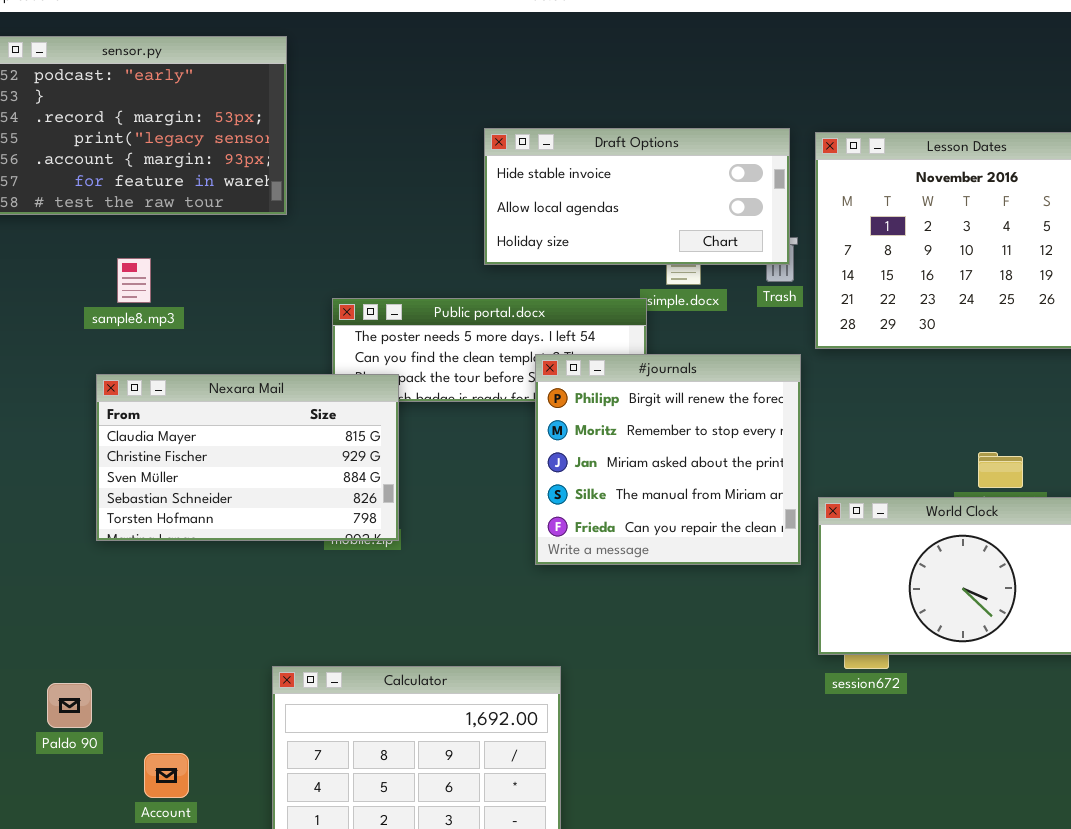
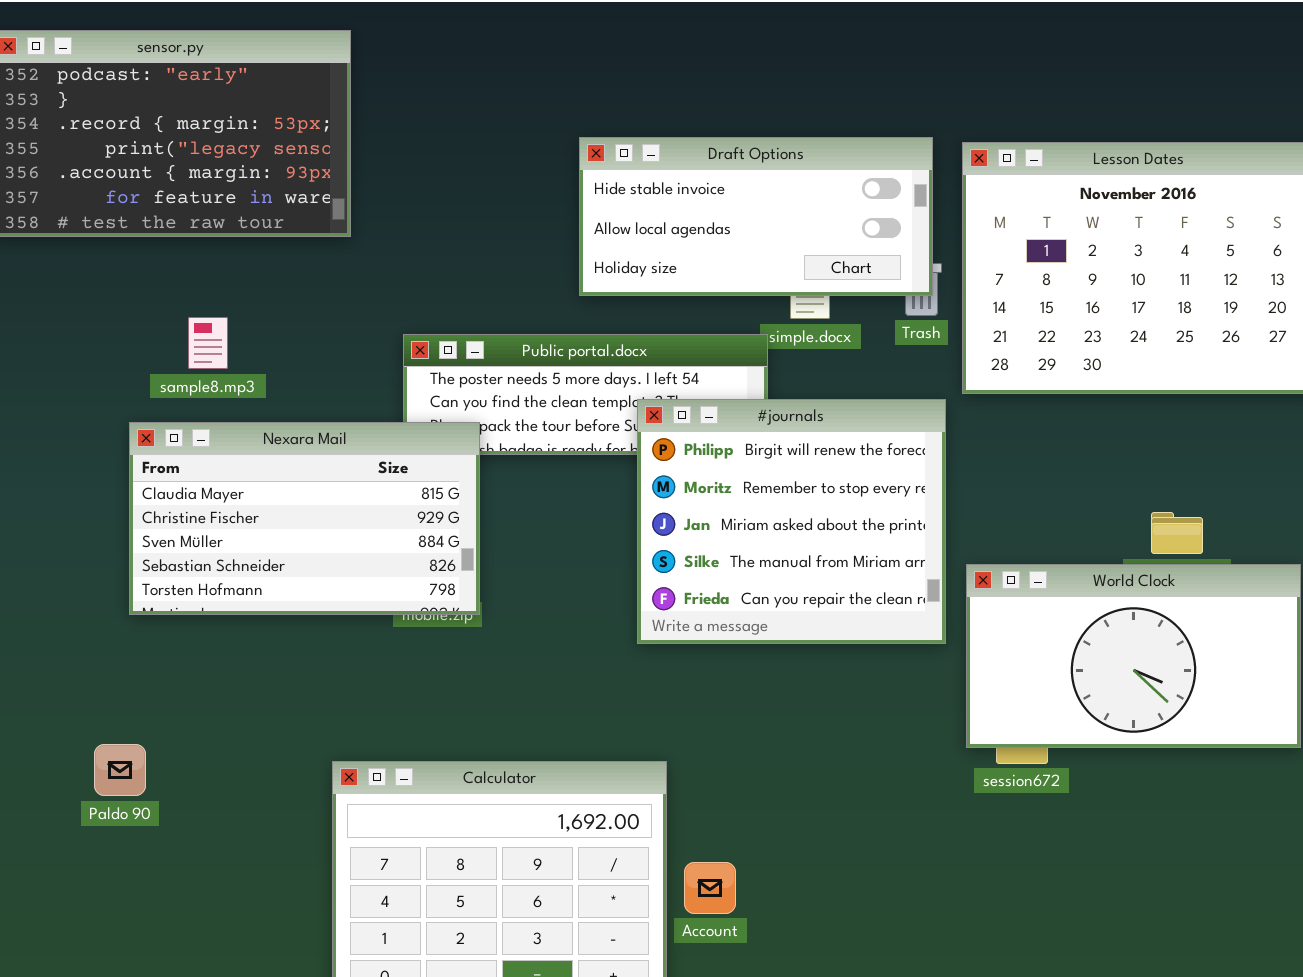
sample8.mp3: [117,258,151,303] -> [188,317,228,369], moved
Paldo 90: [47,683,92,728] -> [94,744,146,796], moved
Account: [144,753,189,798] -> [684,862,736,914], moved

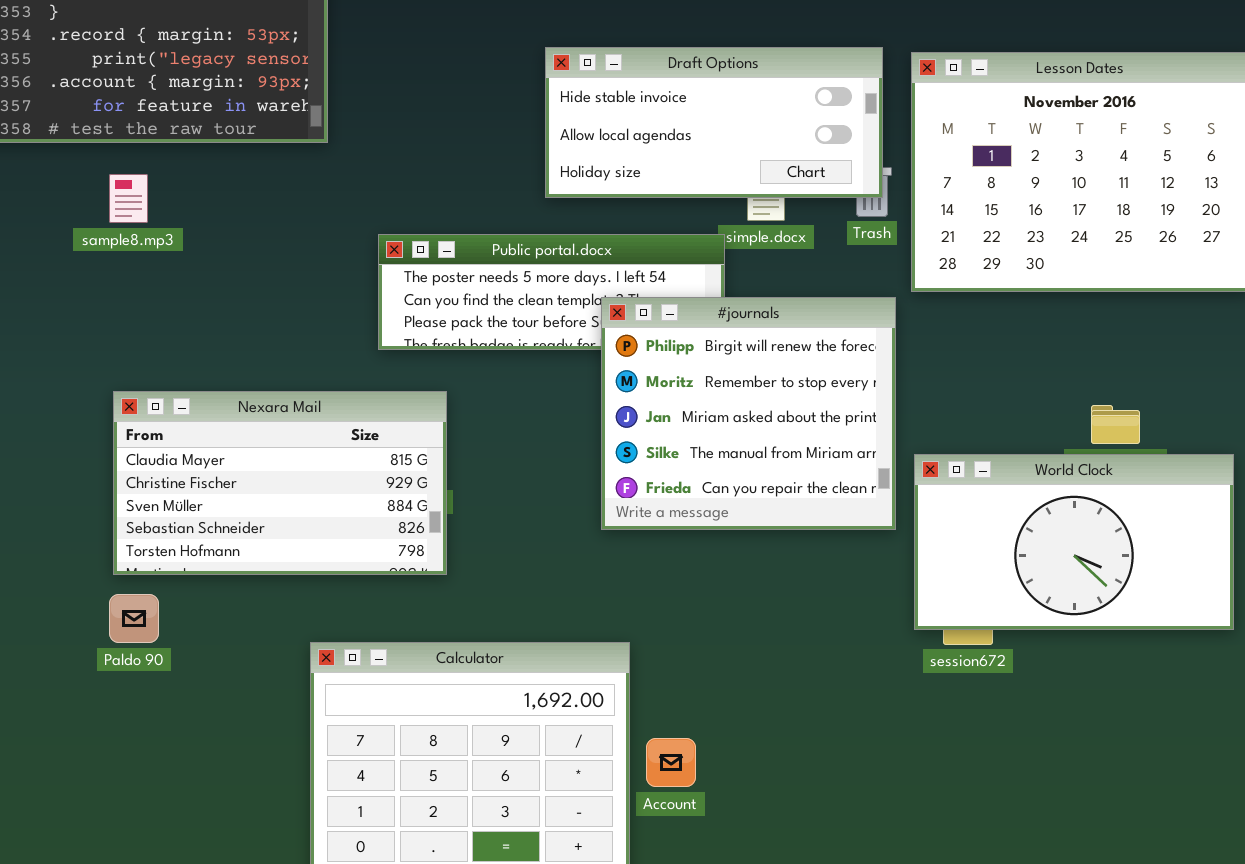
sample8.mp3: [188,317,228,369] -> [109,174,148,223], moved
Nexara Mail: [129,422,480,615] -> [113,391,447,575], moved
Paldo 90: [94,744,146,796] -> [109,594,159,643], moved

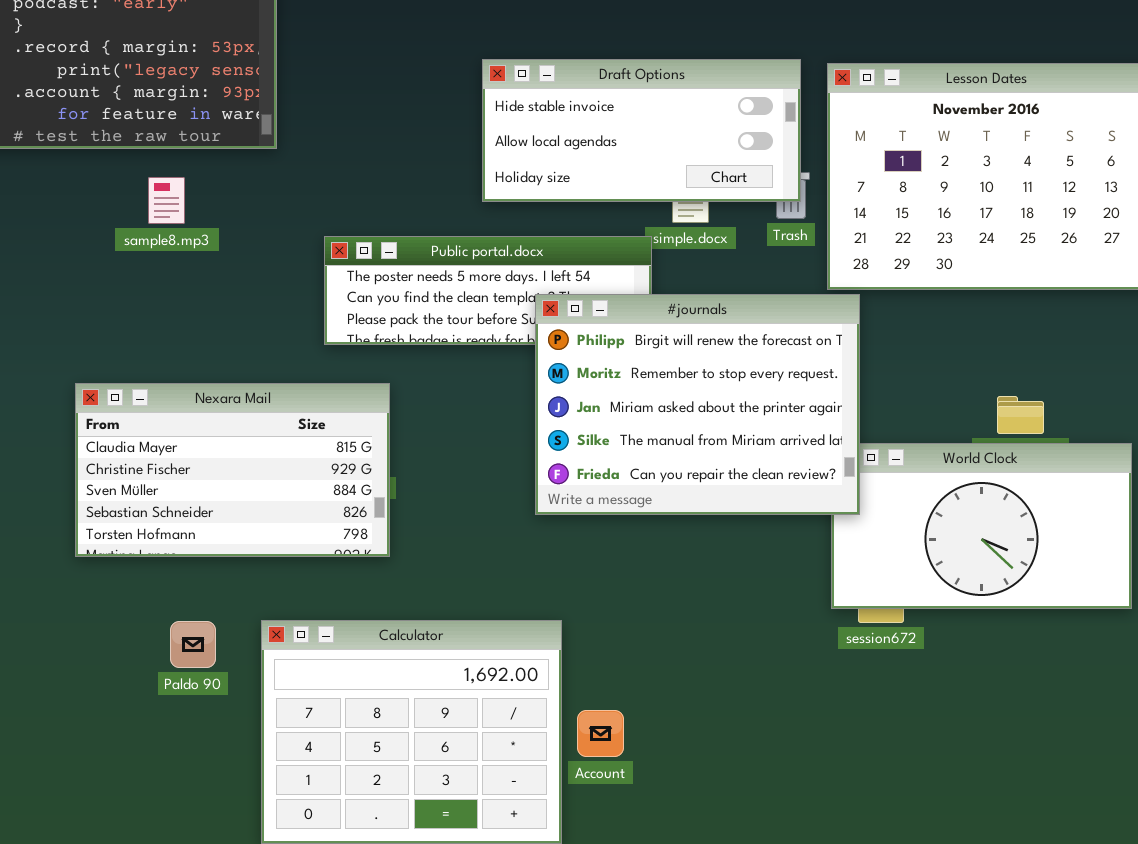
sample8.mp3: [109,174,148,223] -> [148,177,185,224], moved
#journals: [601,297,896,530] -> [535,294,860,515], resized
Paldo 90: [109,594,159,643] -> [170,621,216,668], moved

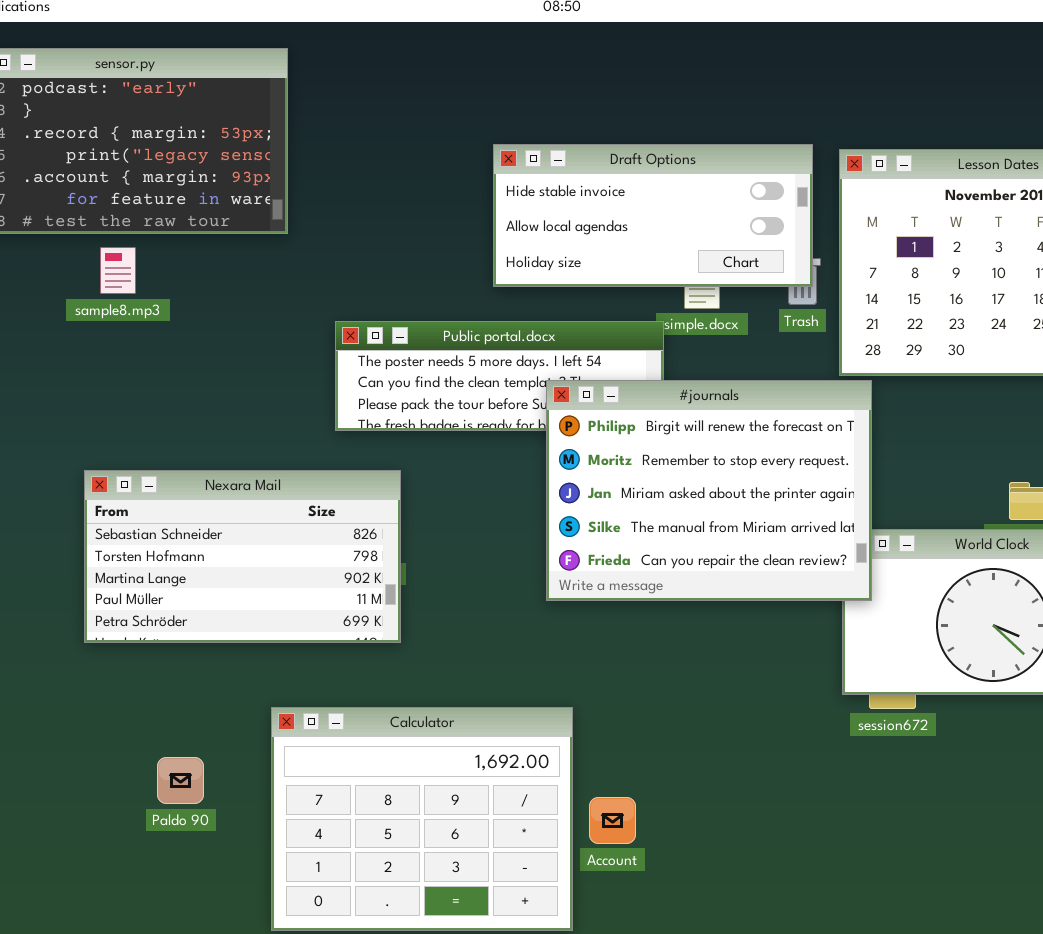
sample8.mp3: [148,177,185,224] -> [100,247,136,294], moved
Nexara Mail: [75,383,390,557] -> [84,470,401,643], scrolled down 3 rows
Paldo 90: [170,621,216,668] -> [157,757,204,804], moved

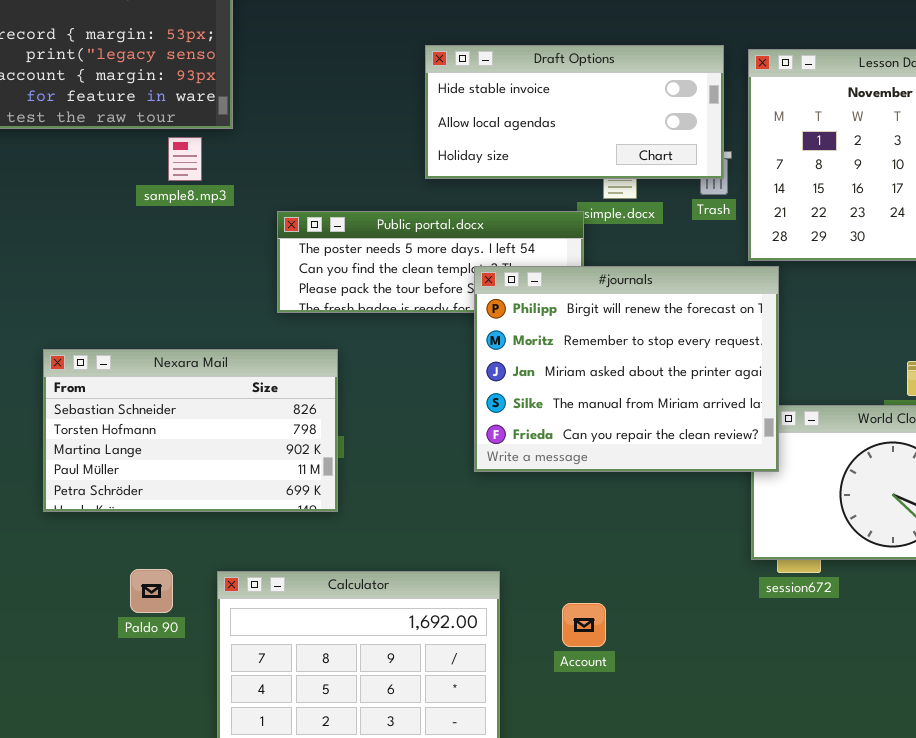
sample8.mp3: [100,247,136,294] -> [168,137,202,181], moved
Paldo 90: [157,757,204,804] -> [130,569,173,613], moved
Account: [589,797,636,844] -> [562,603,606,647], moved

